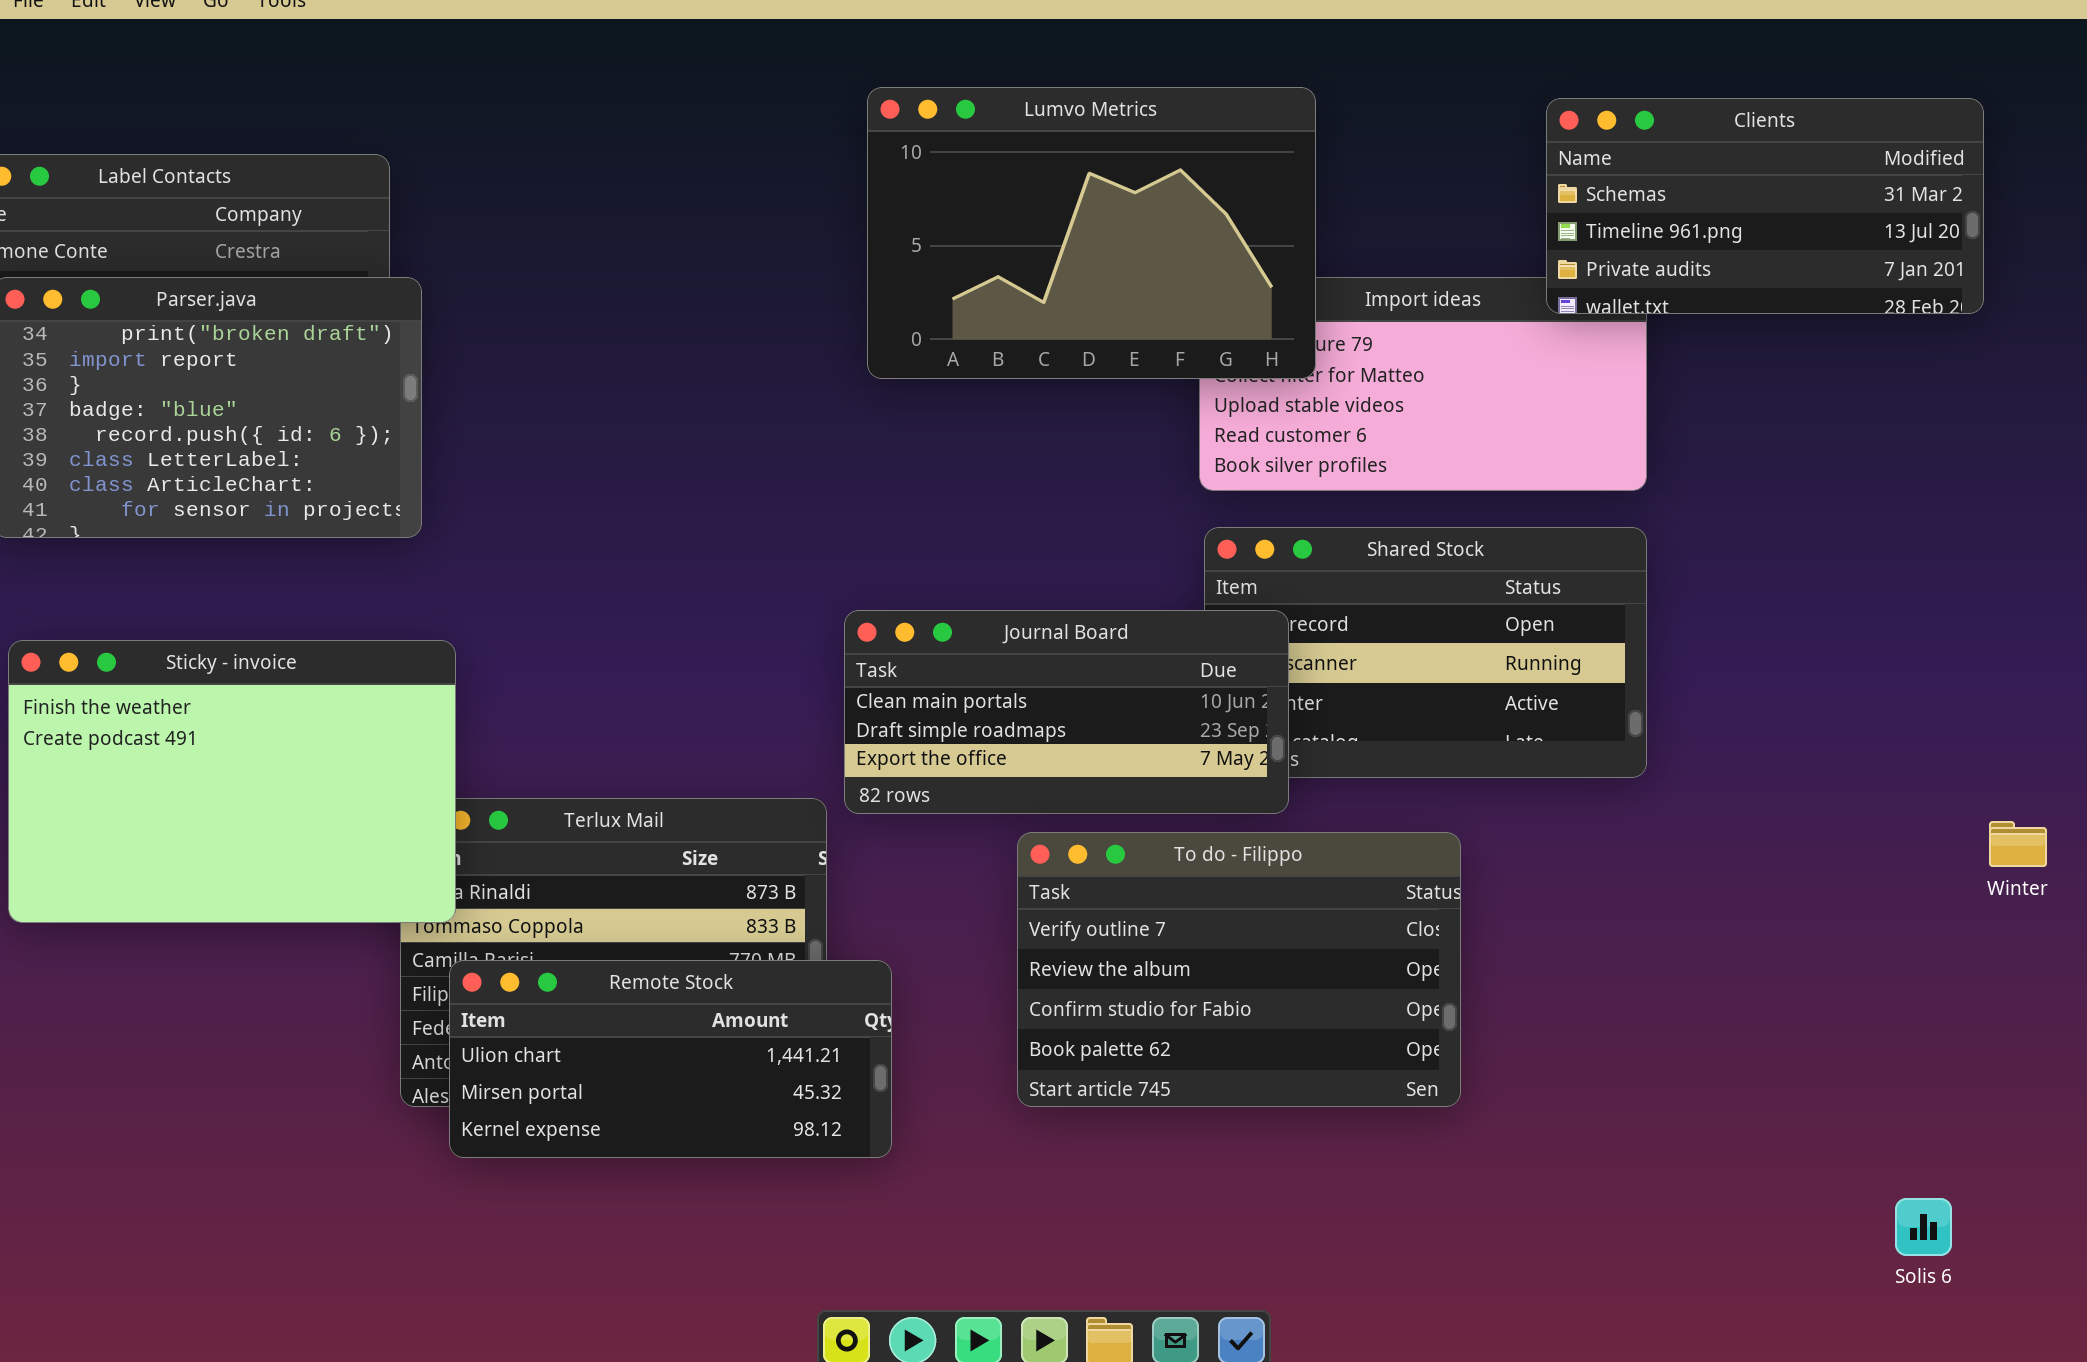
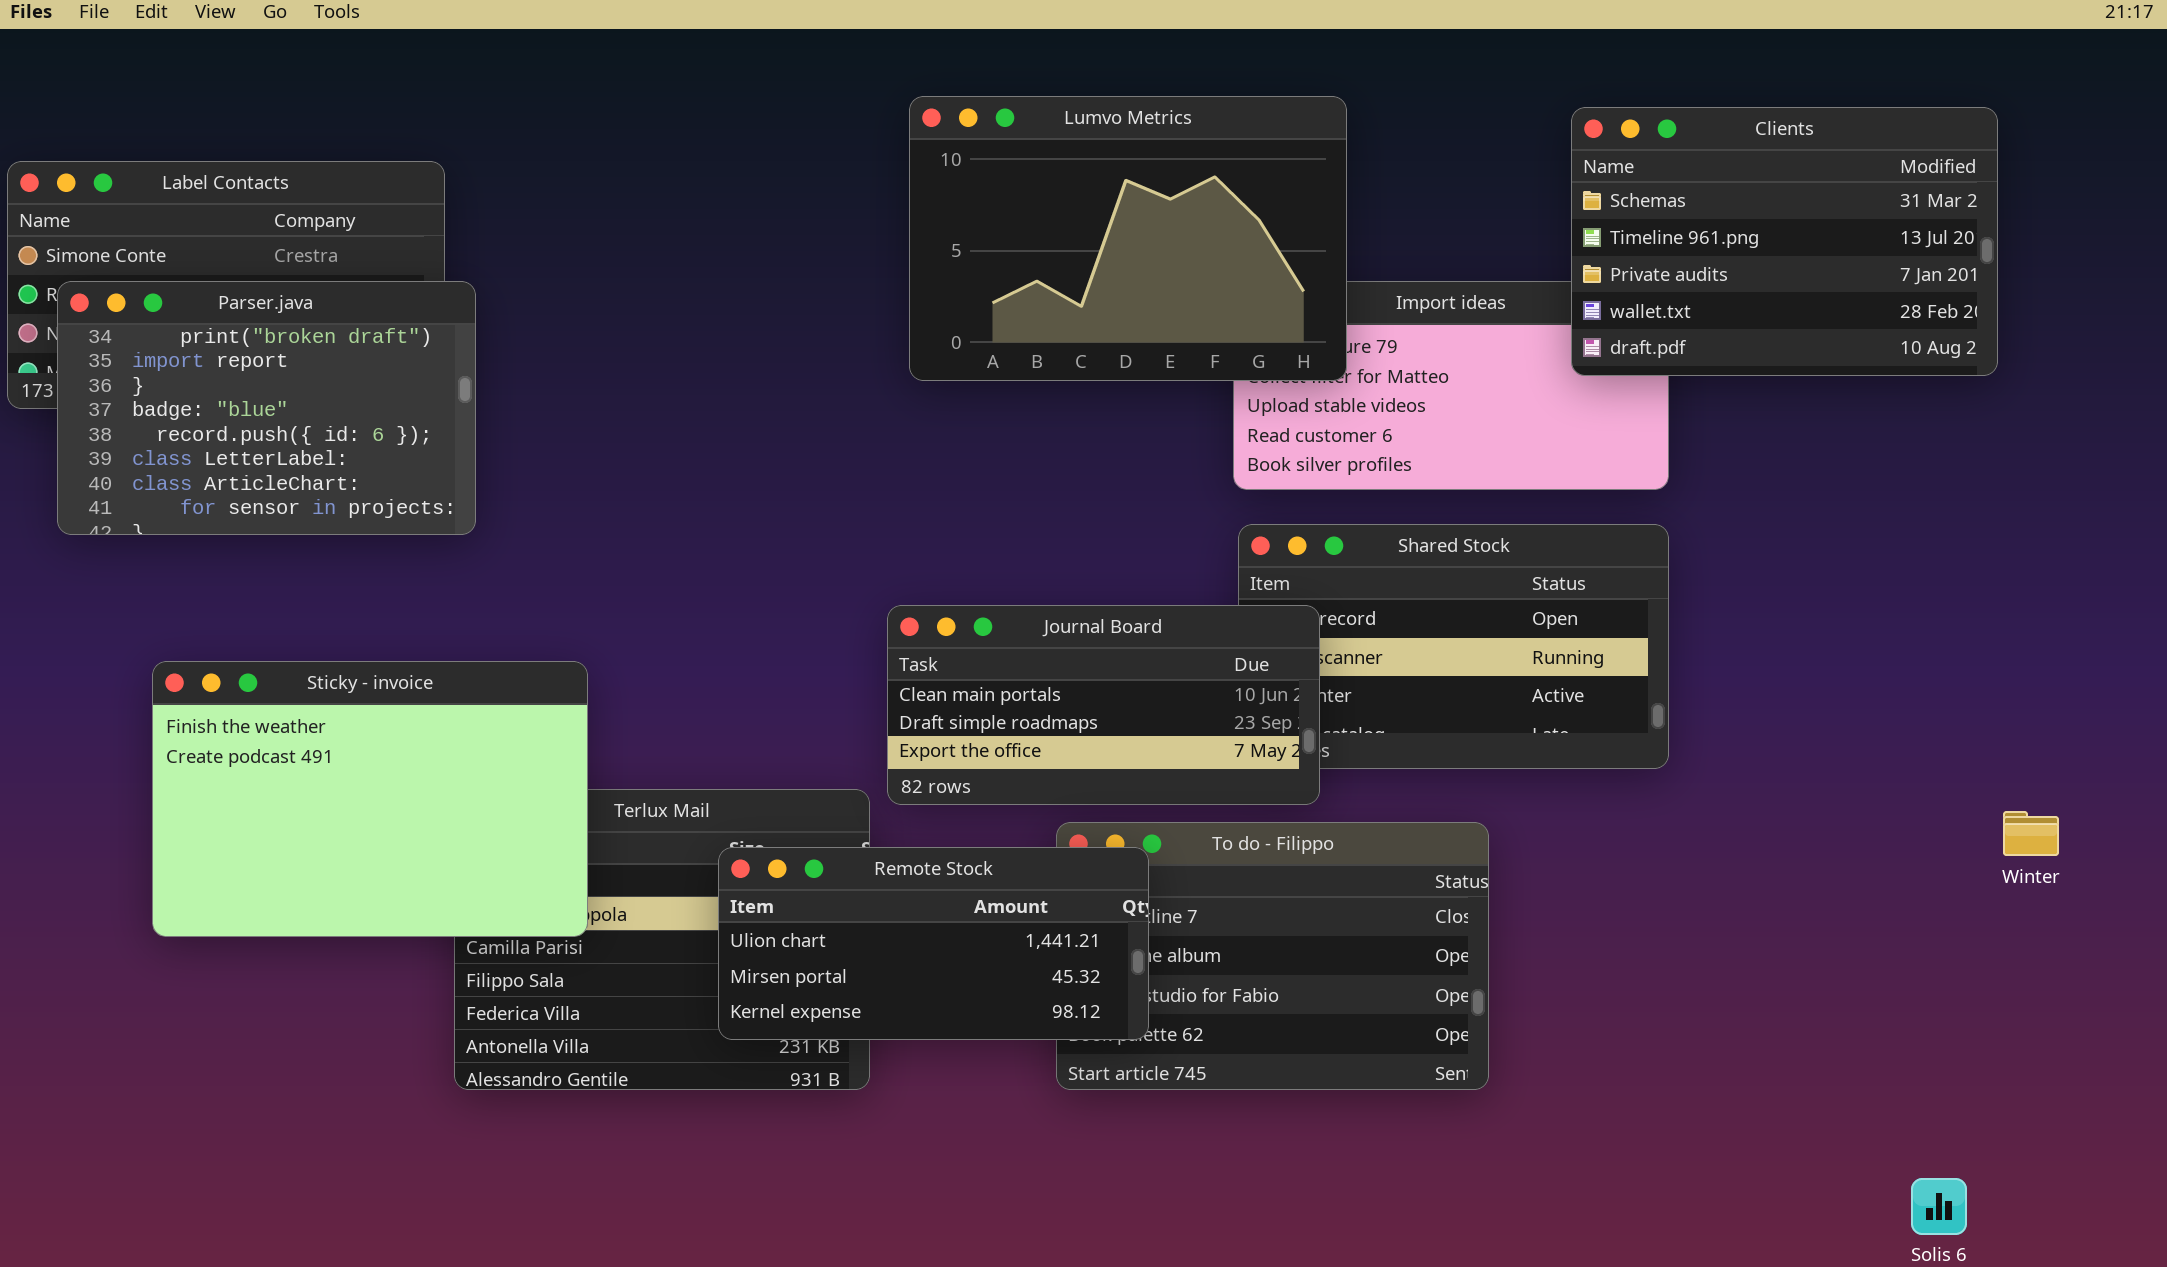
Clients: [1546,98,1984,314] -> [1571,107,1998,376], resized
Sticky - invoice: [8,640,456,923] -> [152,661,588,937], moved
Remote Stock: [449,960,892,1158] -> [718,847,1149,1040], moved

